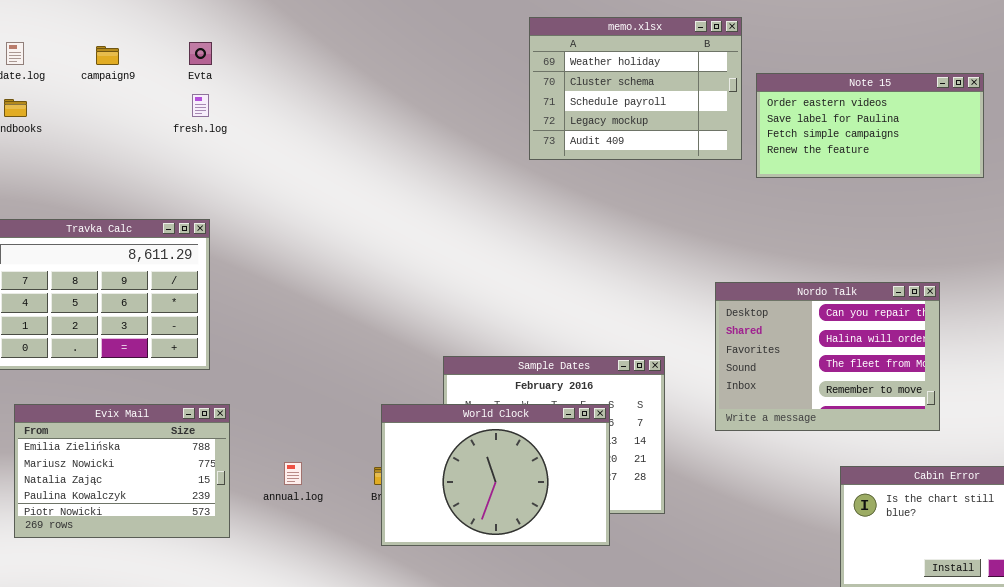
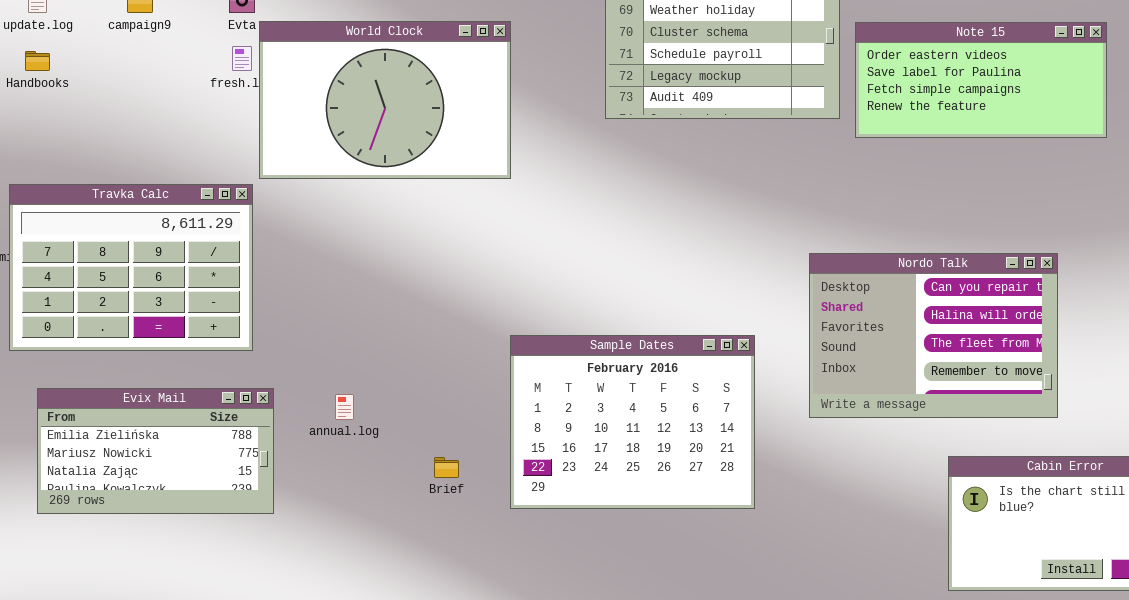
Evix Mail: [14,404,230,538] -> [37,388,274,514], resized
World Clock: [381,404,610,546] -> [259,21,511,179], moved
annual.log: [284,462,302,485] -> [335,394,354,420], moved

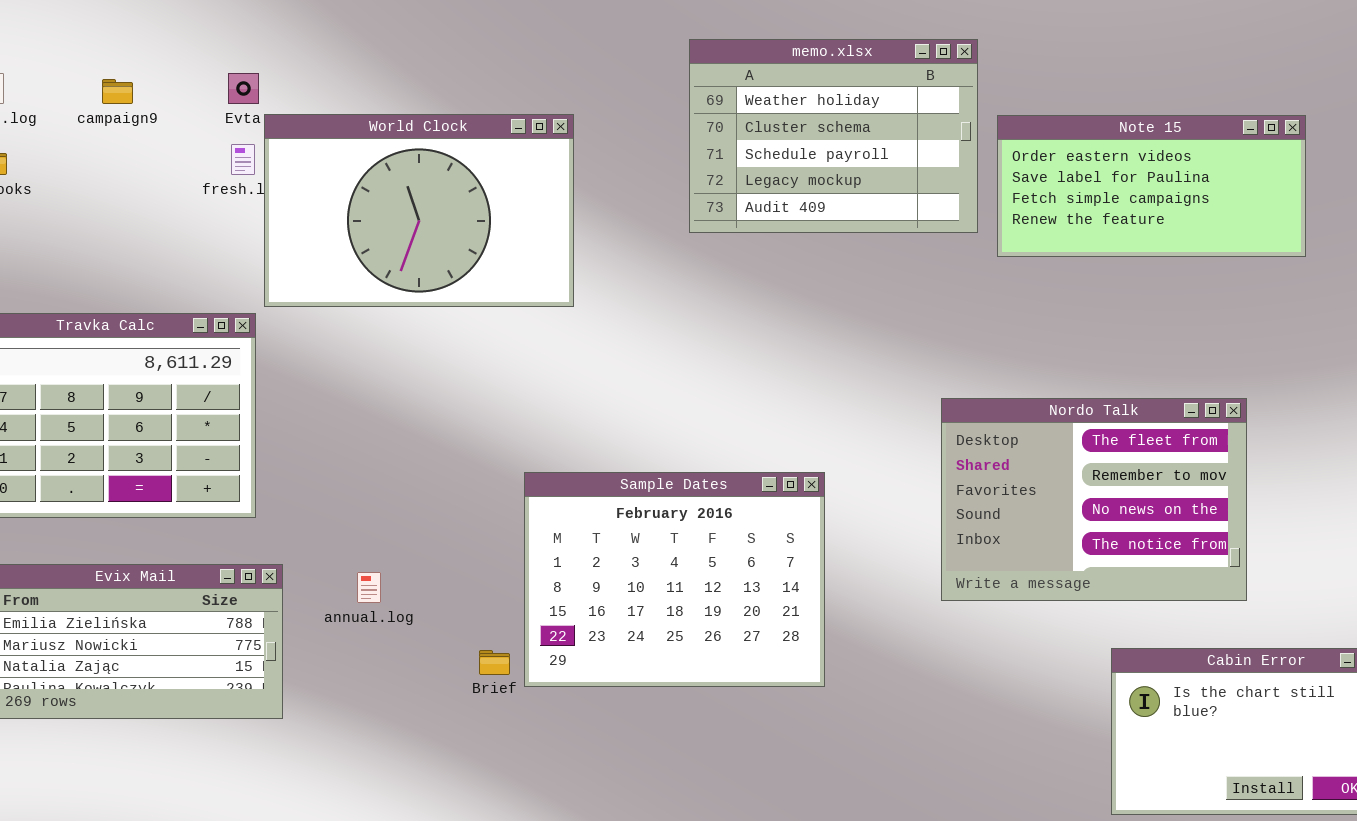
Nordo Talk: [809,253,1058,418] -> [941,398,1247,601], scrolled down 2 rows
Sample Dates: [510,335,755,509] -> [524,472,825,687], moved

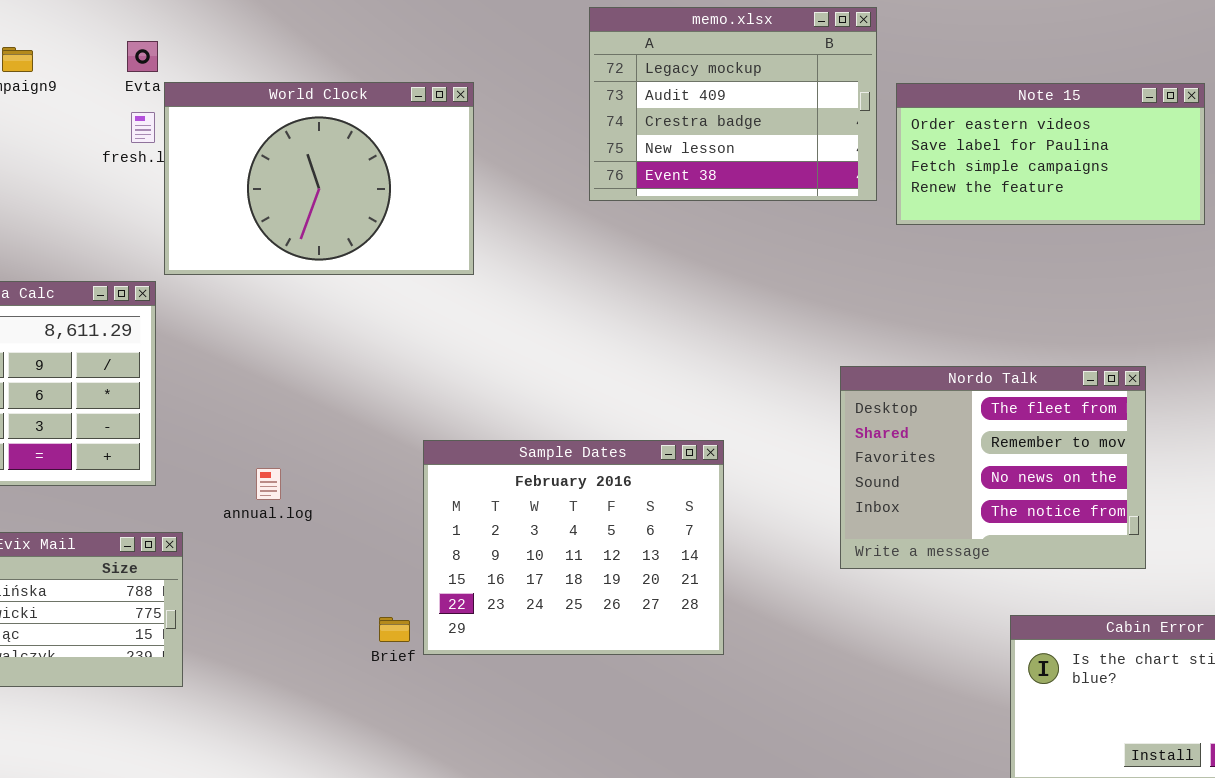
memo.xlsx: [689,39,978,233] -> [589,7,877,201], scrolled down 3 rows
annual.log: [357,572,381,603] -> [256,468,281,500], moved

